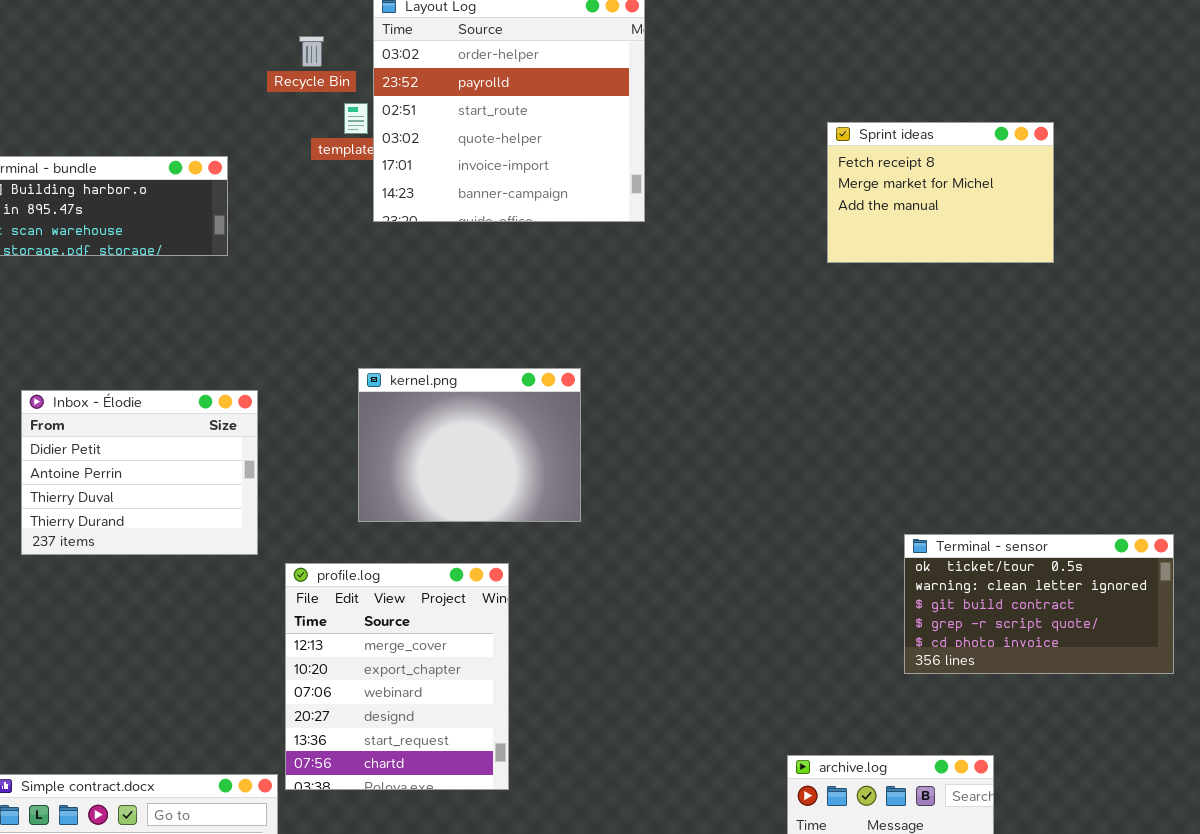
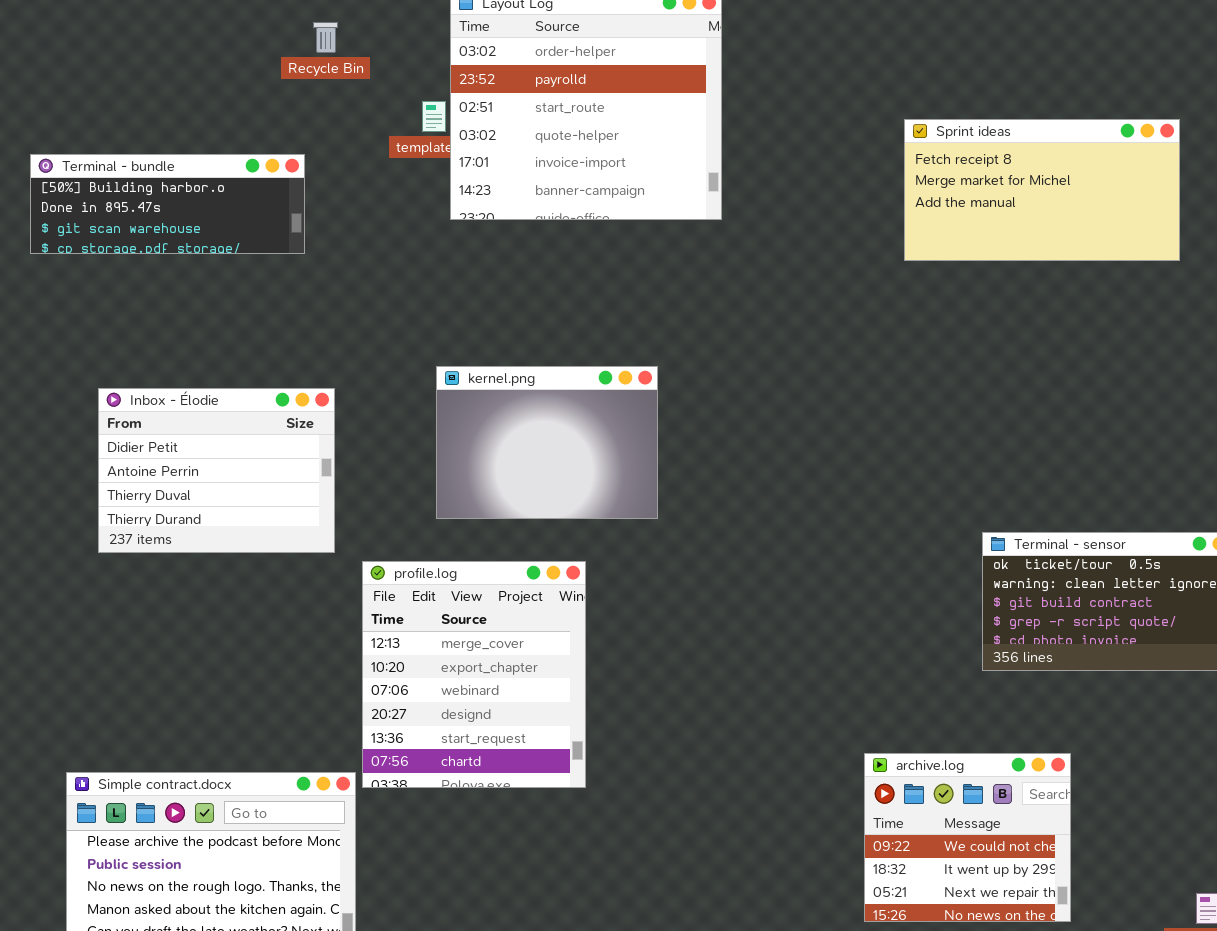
Recycle Bin: [299,36,324,67] -> [313,22,338,53], moved
Sprint ideas: [827,122,1054,263] -> [904,119,1180,261], resized

